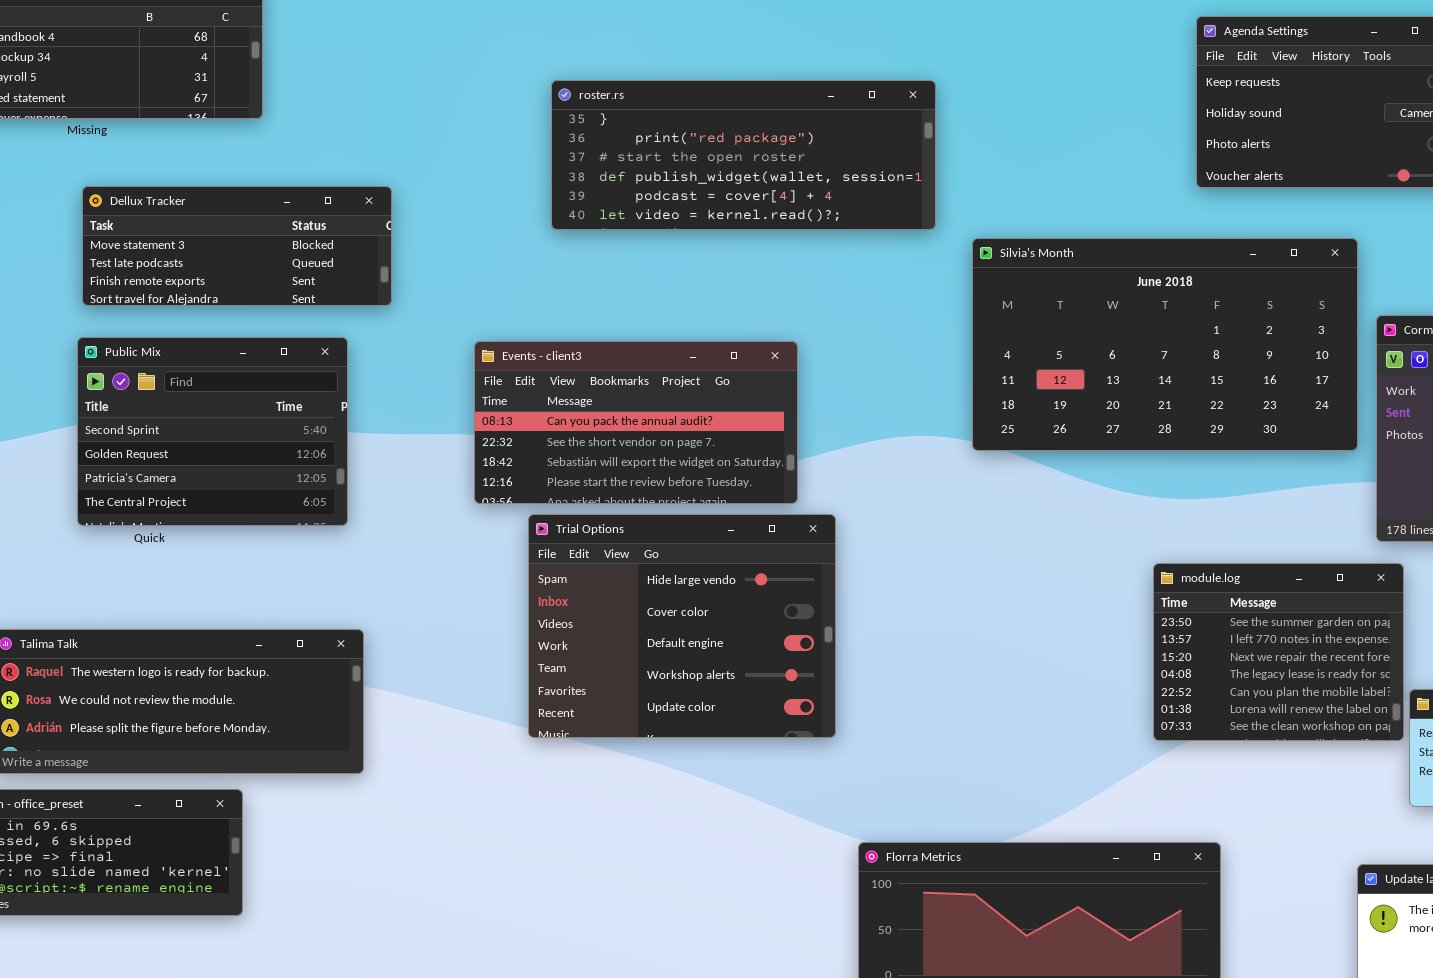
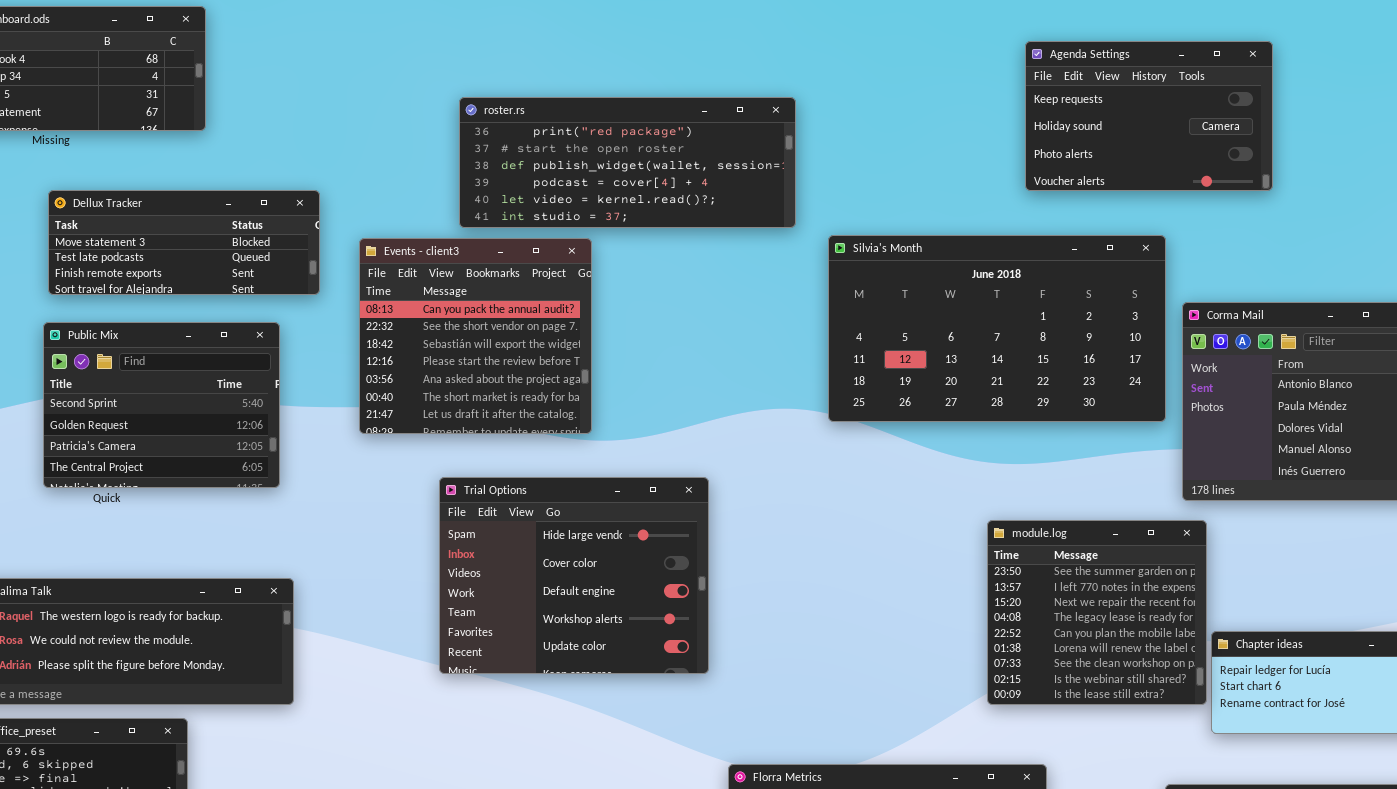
roster.rs: [551,80,936,230] -> [459,97,796,228], scrolled down 1 row
Events - client3: [474,341,798,504] -> [359,238,592,434], moved, resized
module.log: [1153,563,1404,741] -> [987,520,1207,705], resized

